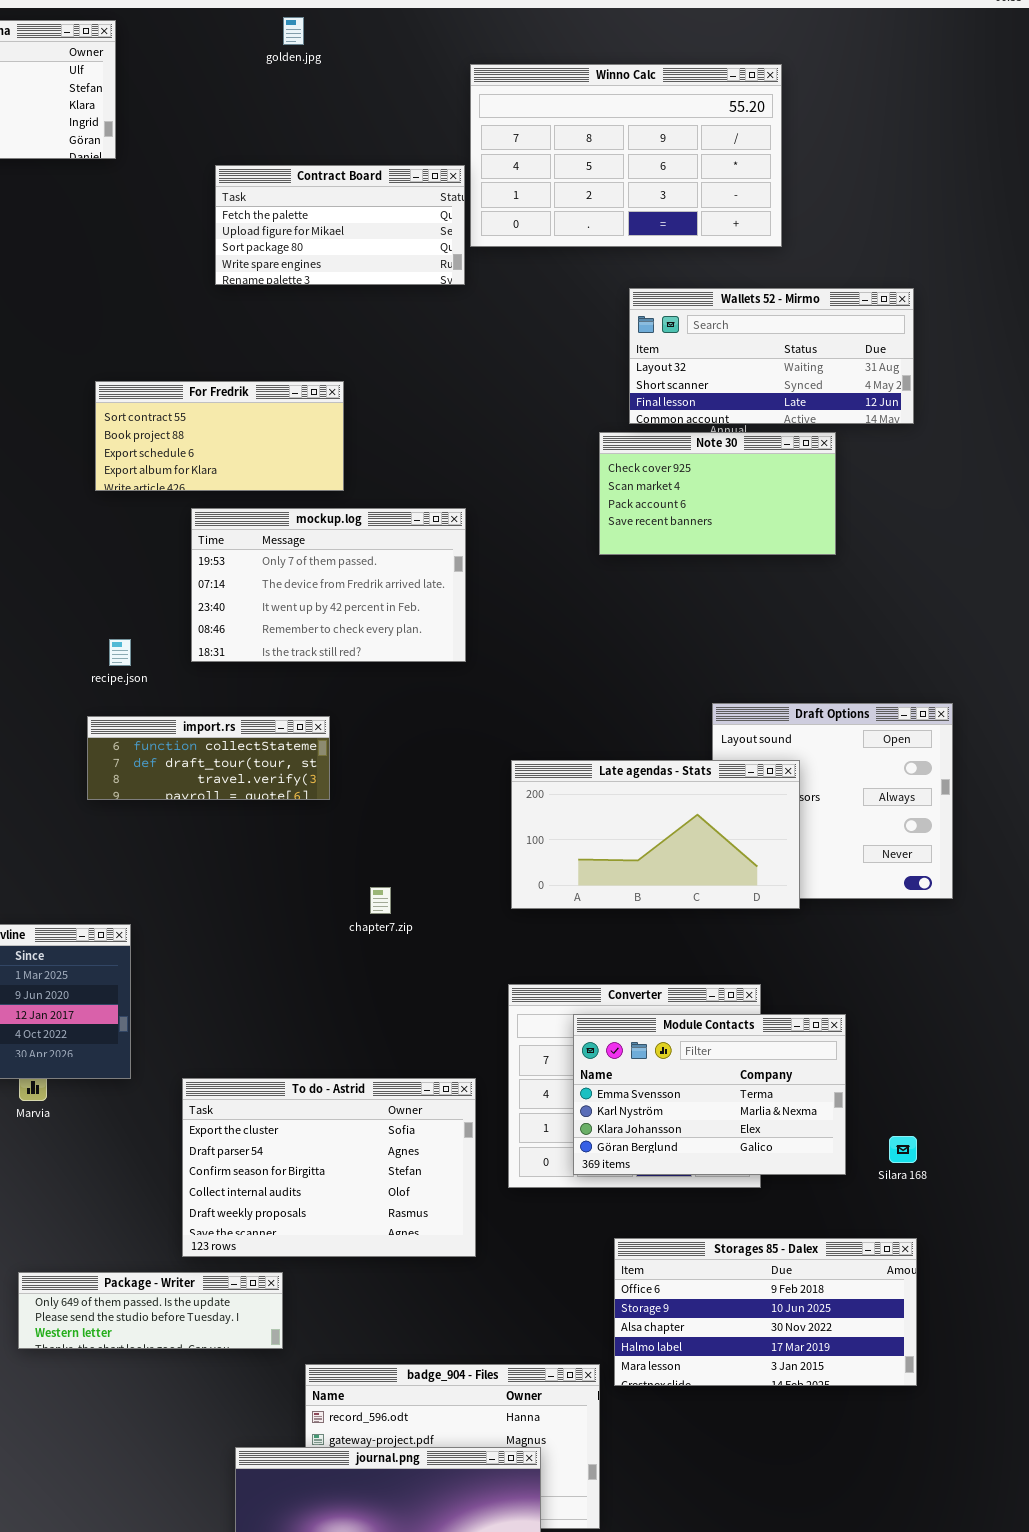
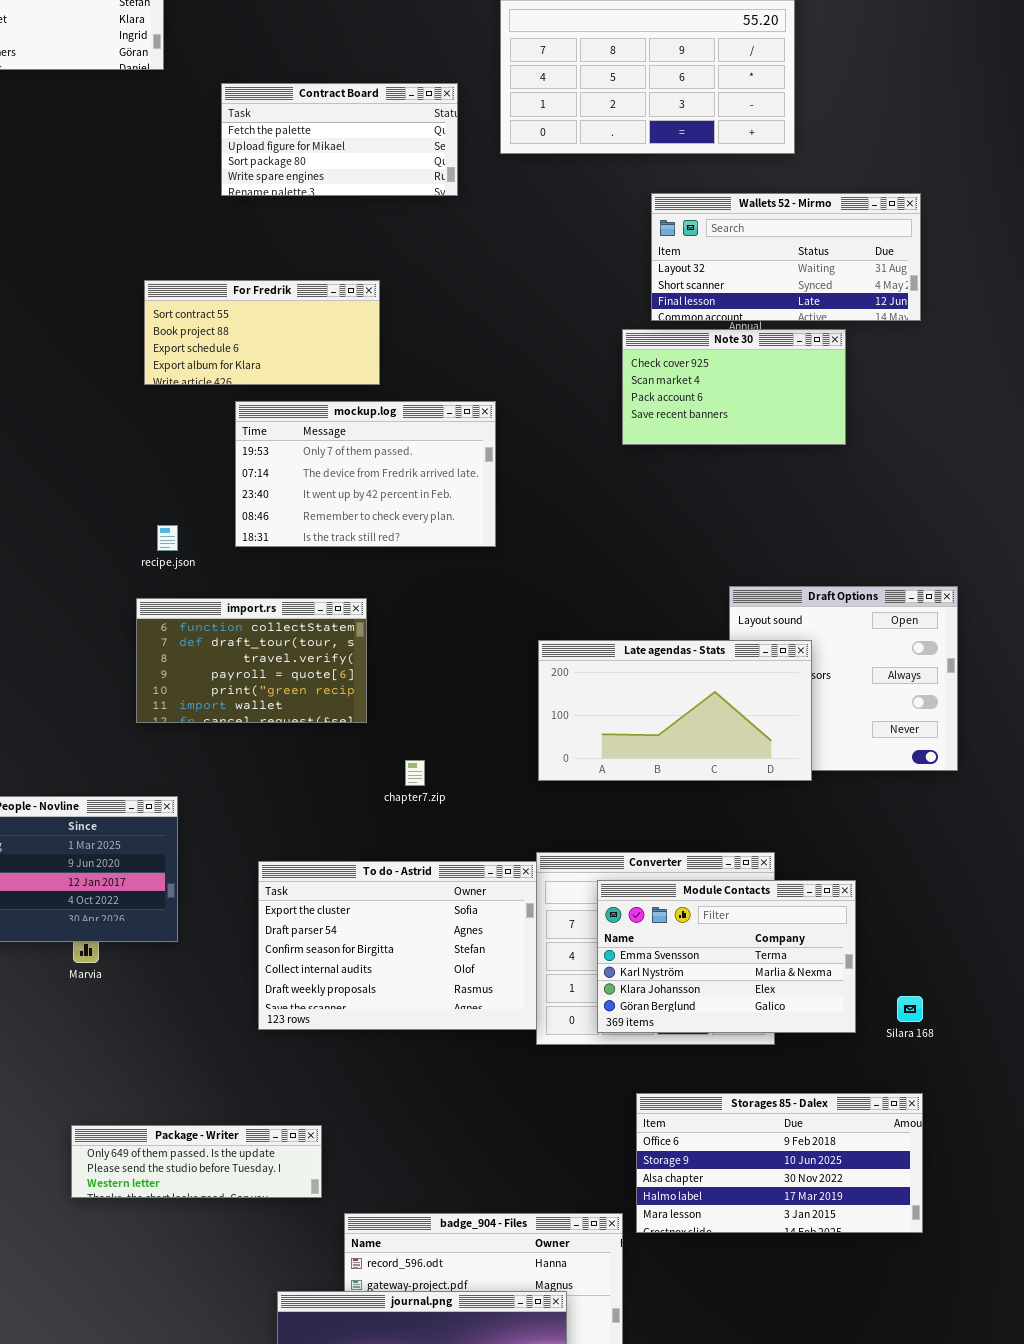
Contract Board: [215,165,465,285] -> [221,83,458,196], moved
import.rs: [87,716,330,800] -> [136,598,367,723], resized
To do - Astrid: [182,1078,476,1257] -> [258,861,537,1030], moved

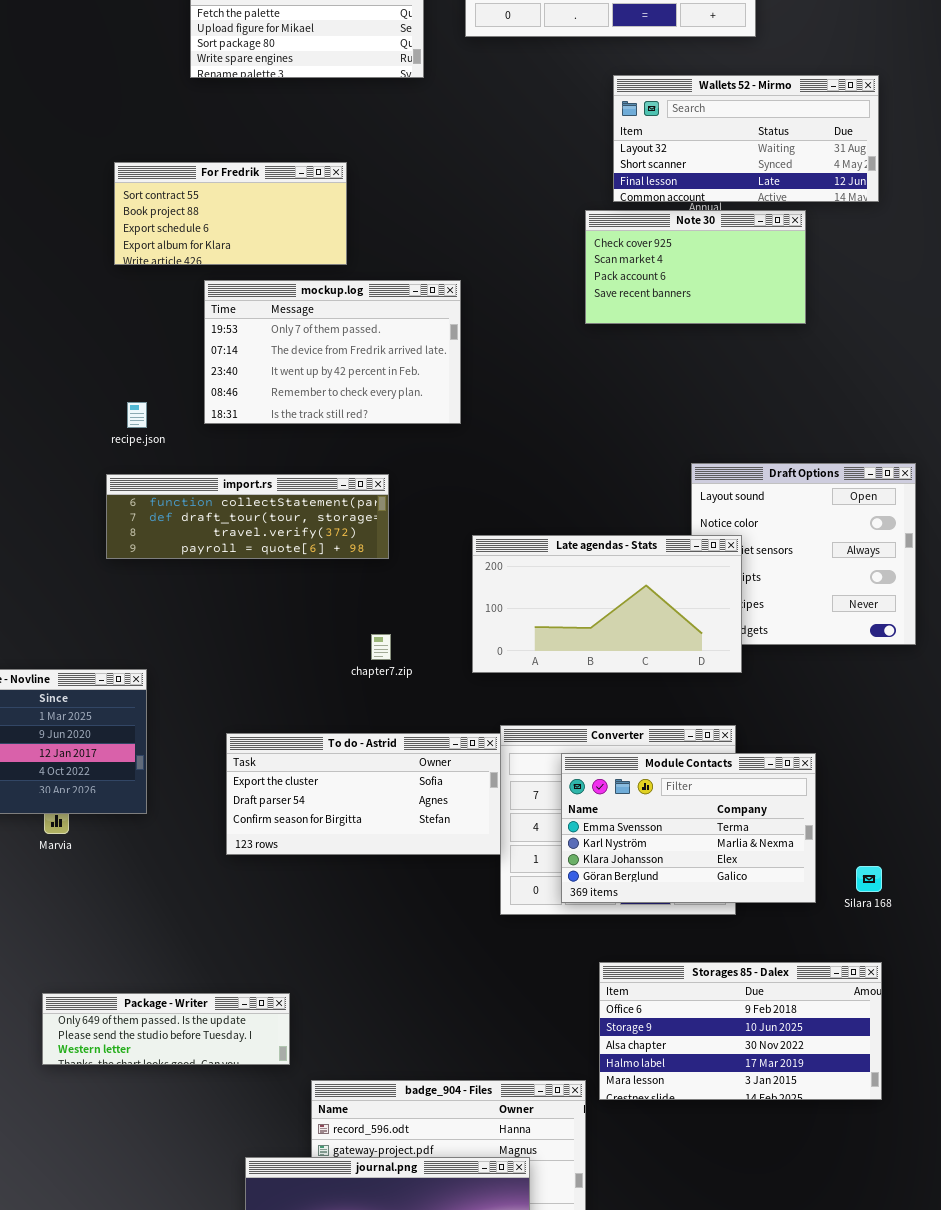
import.rs: [136,598,367,723] -> [106,474,389,559], resized
Late agendas - Stats: [538,640,812,781] -> [472,535,742,673], moved
To do - Astrid: [258,861,537,1030] -> [226,733,501,855], resized

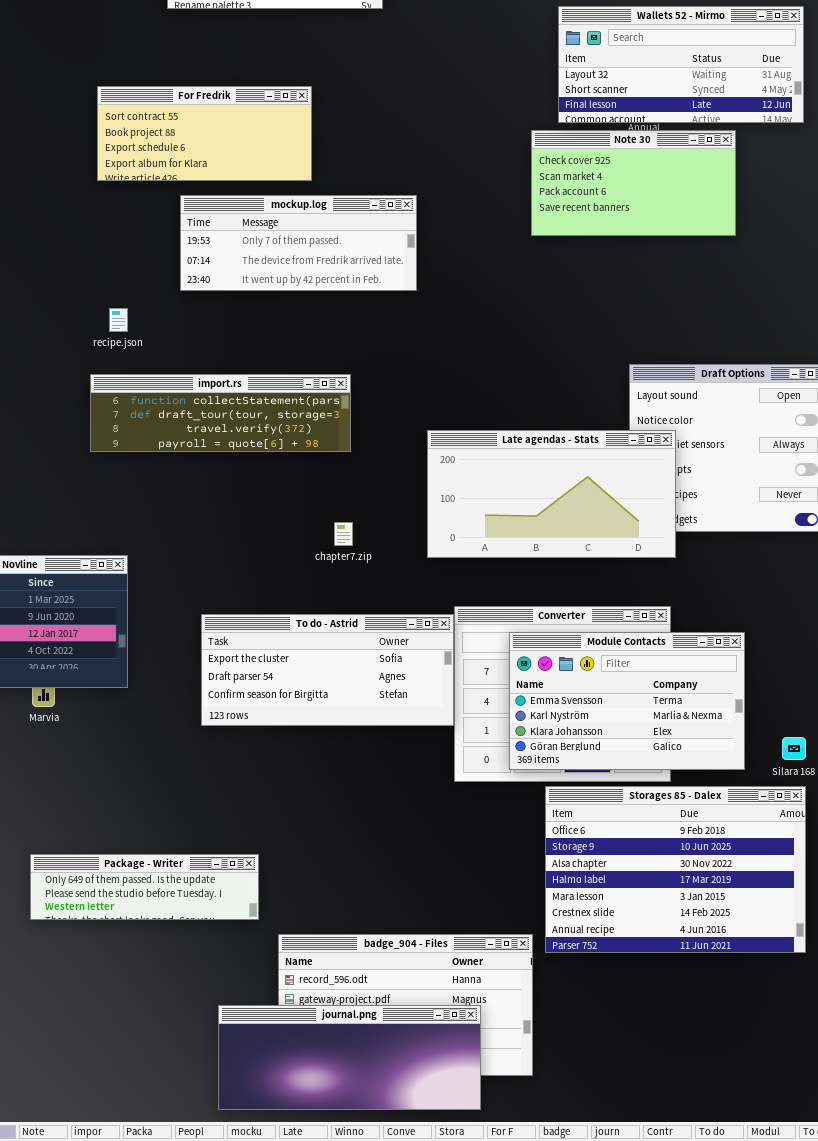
mockup.log: [204,280,461,424] -> [180,195,417,291], resized
Storages 85 - Dalex: [599,962,882,1100] -> [545,786,806,953], resized

